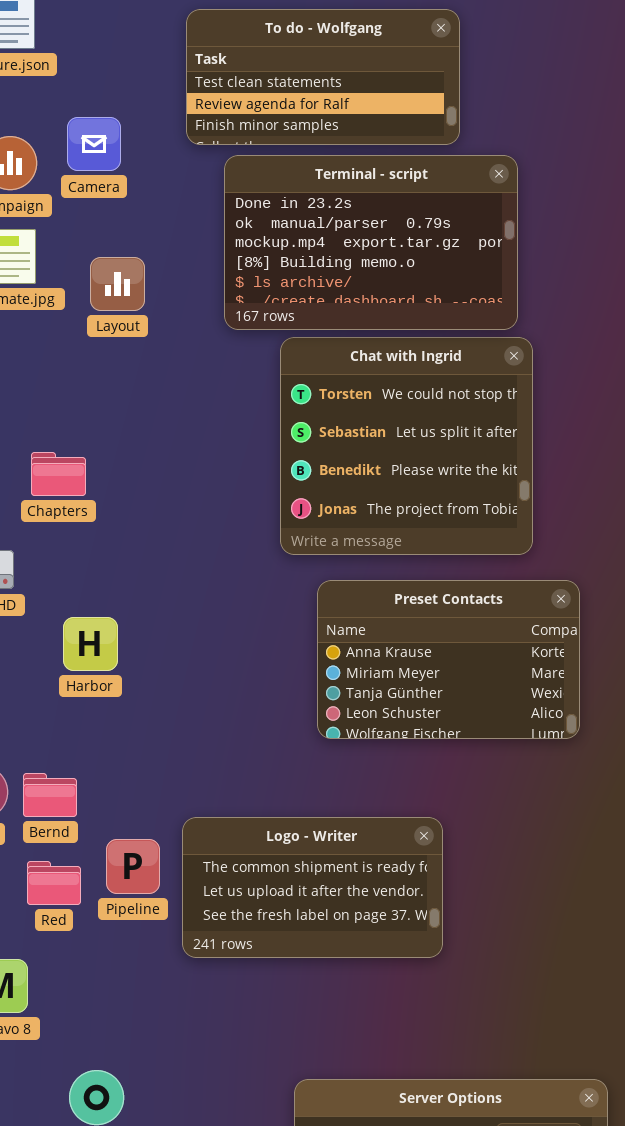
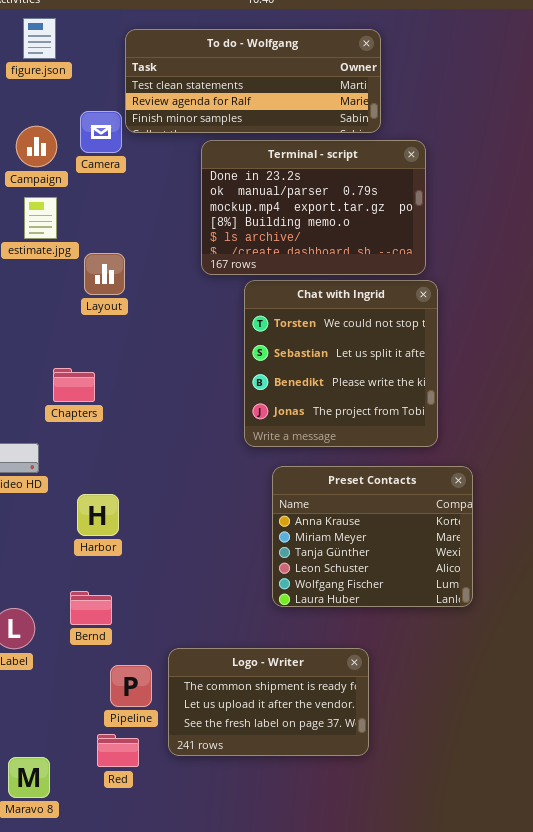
To do - Wolfgang: [186,9,460,145] -> [125,29,381,133], resized
Layout: [90,257,145,311] -> [84,253,125,295], moved
Preset Contacts: [317,580,580,739] -> [272,466,473,607], resized
Bernd: [23,773,77,817] -> [70,591,112,625], moved
Red: [27,861,81,905] -> [97,734,139,767], moved

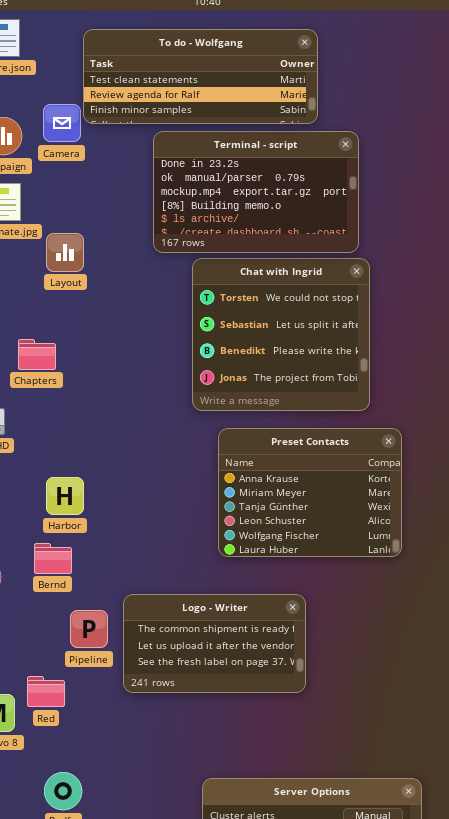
Harbor: [77,494,119,536] -> [46,477,84,515], moved
Red: [97,734,139,767] -> [27,676,65,707], moved

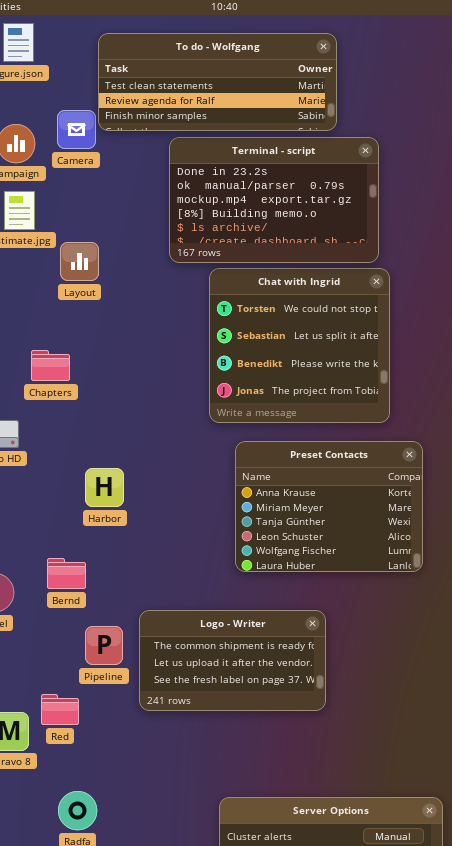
Harbor: [46,477,84,515] -> [85,468,124,507], moved

